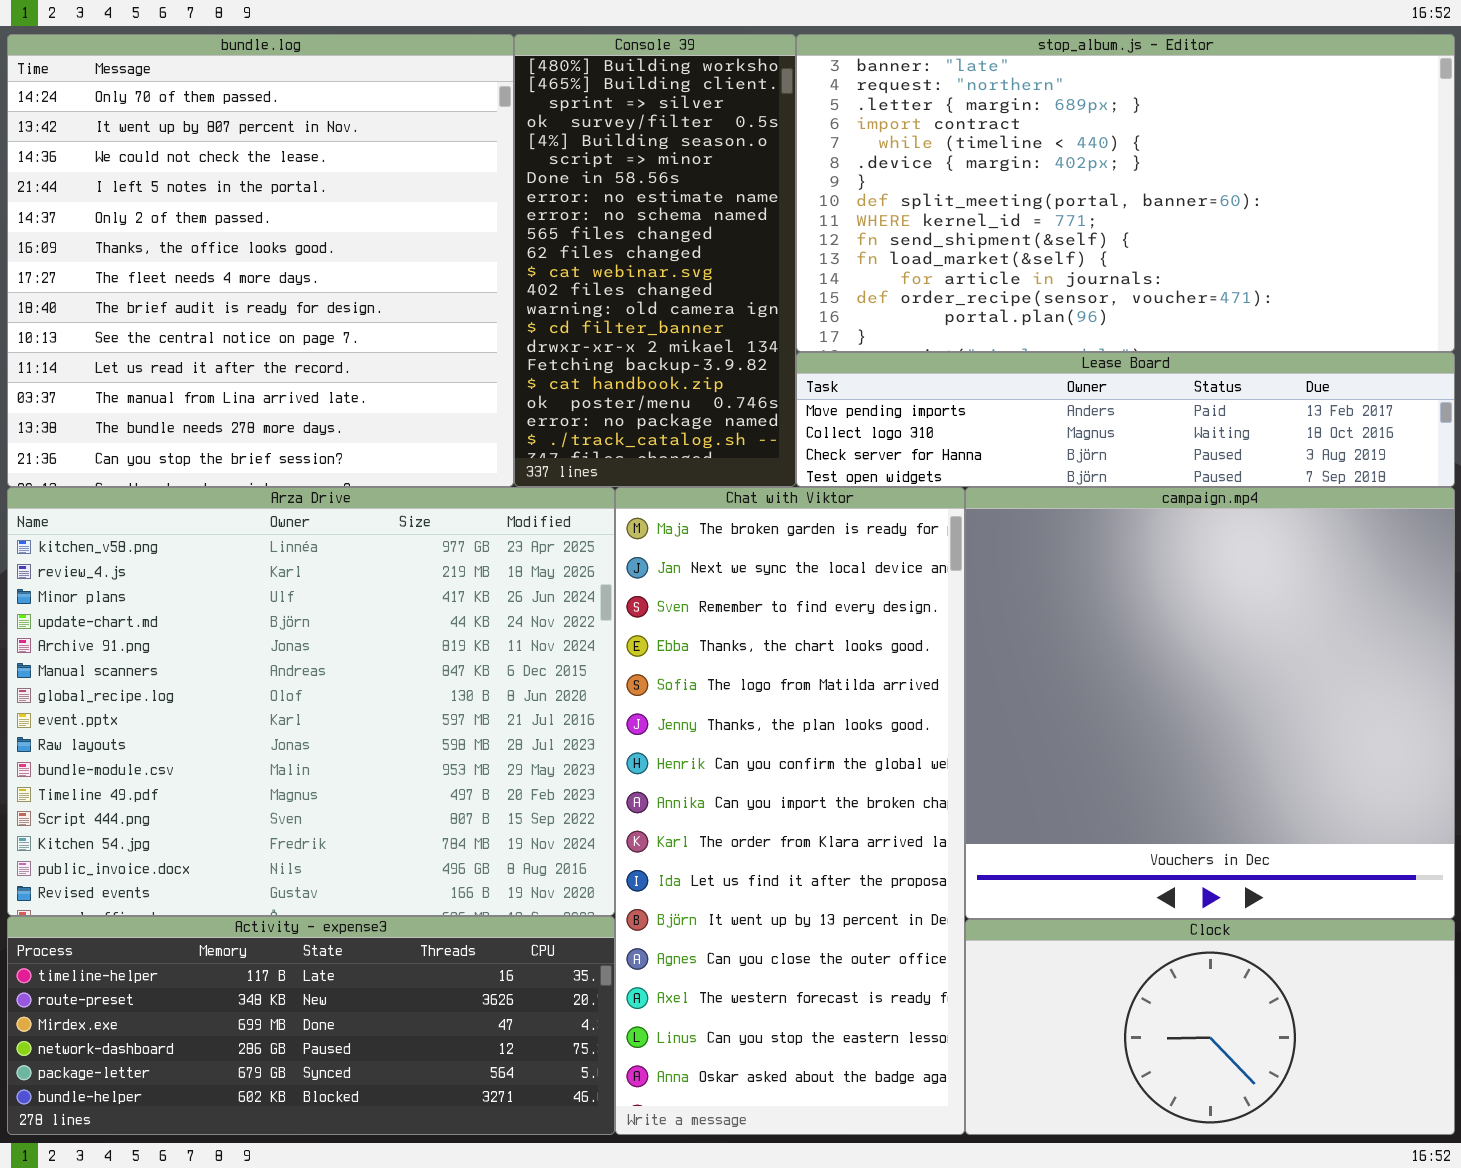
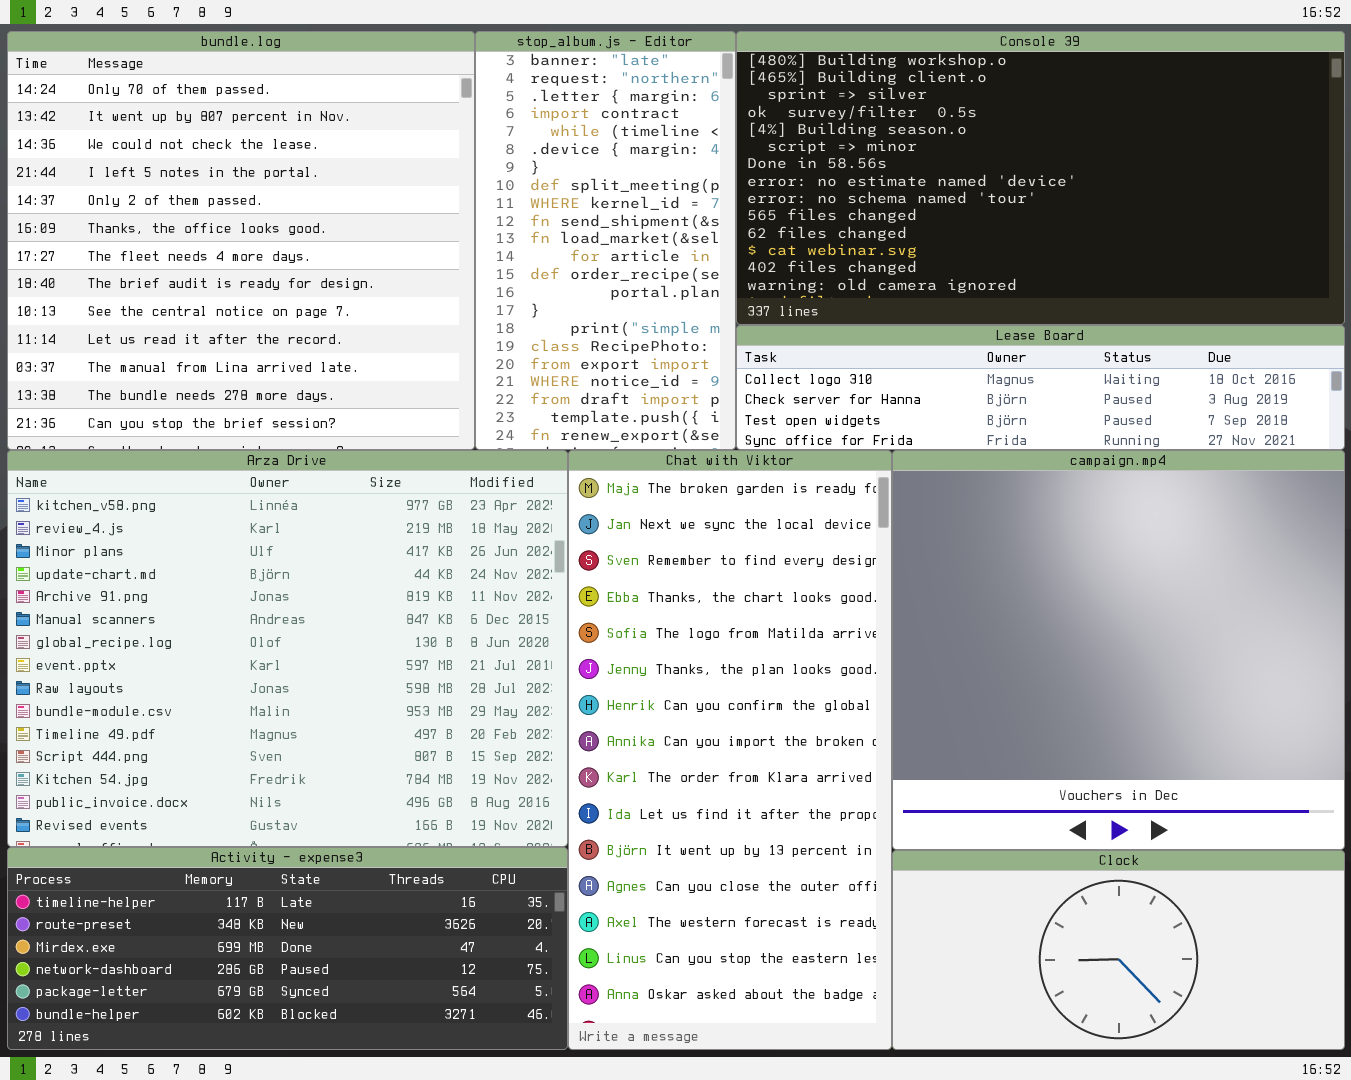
Console 39: [514,34,796,487] -> [736,31,1345,325], moved, resized
stop_album.js - Editor: [796,34,1455,352] -> [475,31,736,450], moved, resized
Lease Board: [796,352,1455,487] -> [736,325,1345,450], scrolled down 1 row

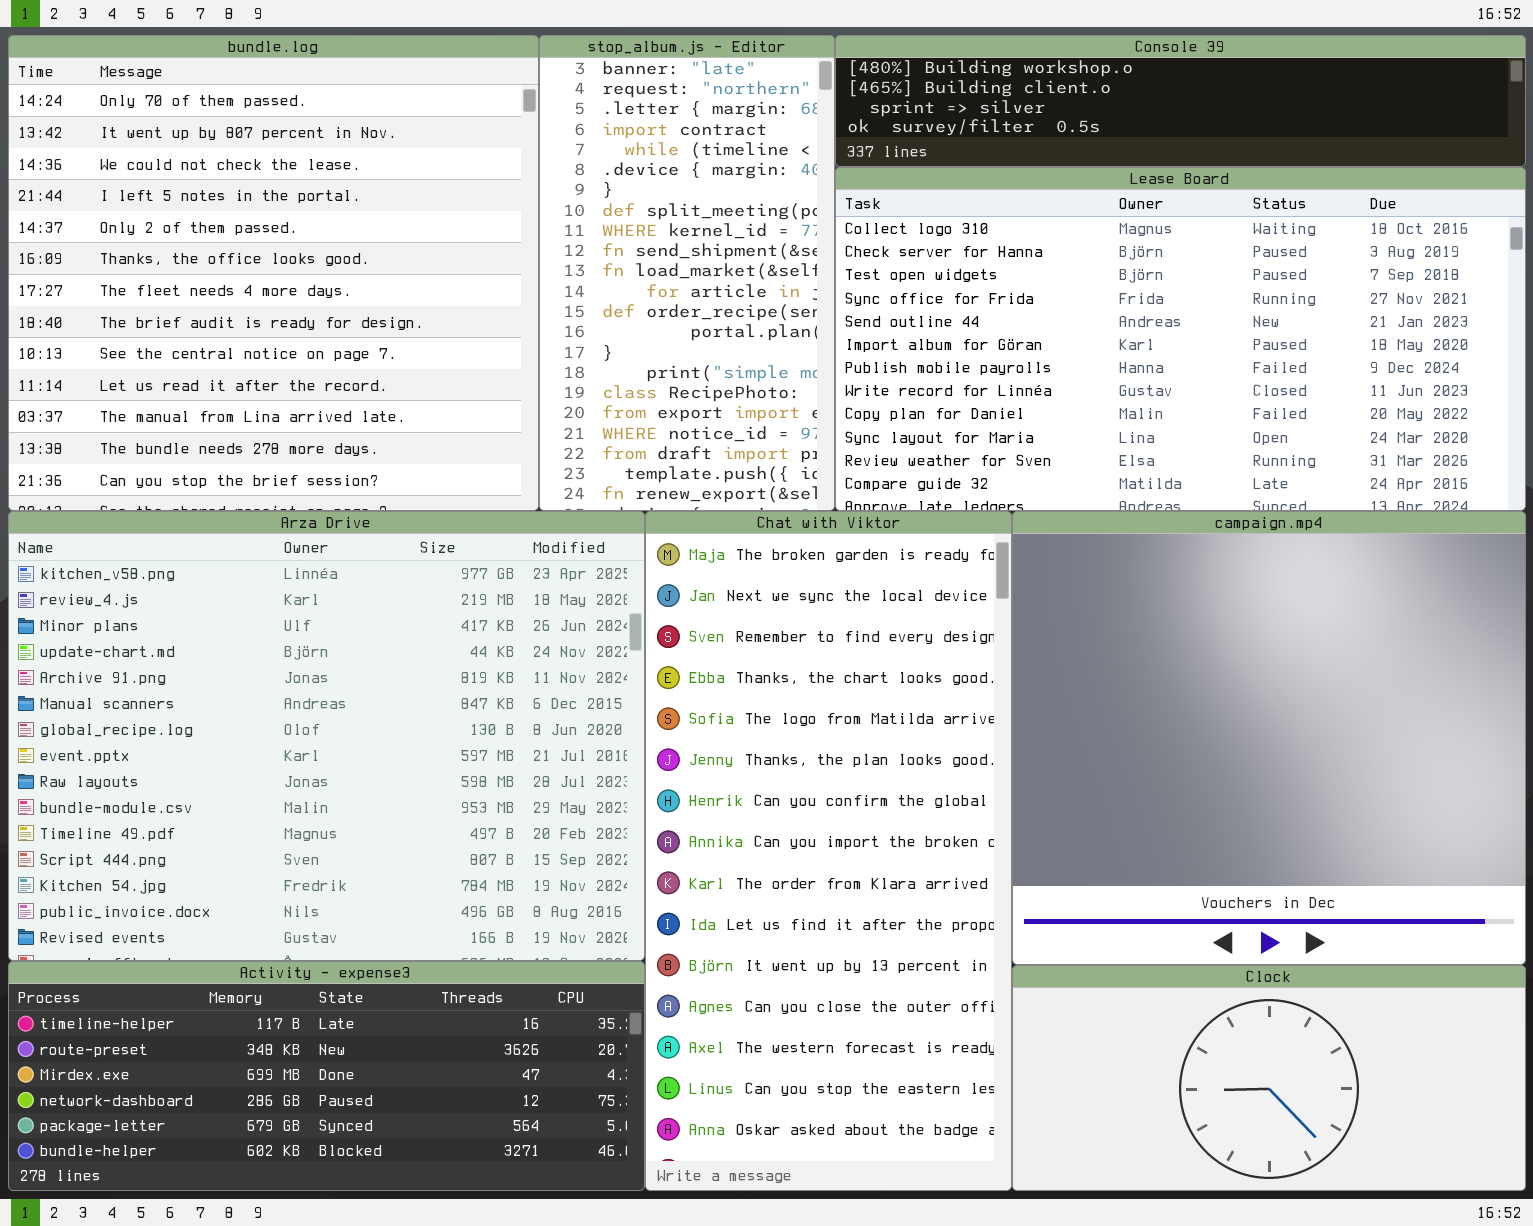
Console 39: [736,31,1345,325] -> [835,35,1526,167], resized
Lease Board: [736,325,1345,450] -> [835,167,1526,511], resized

